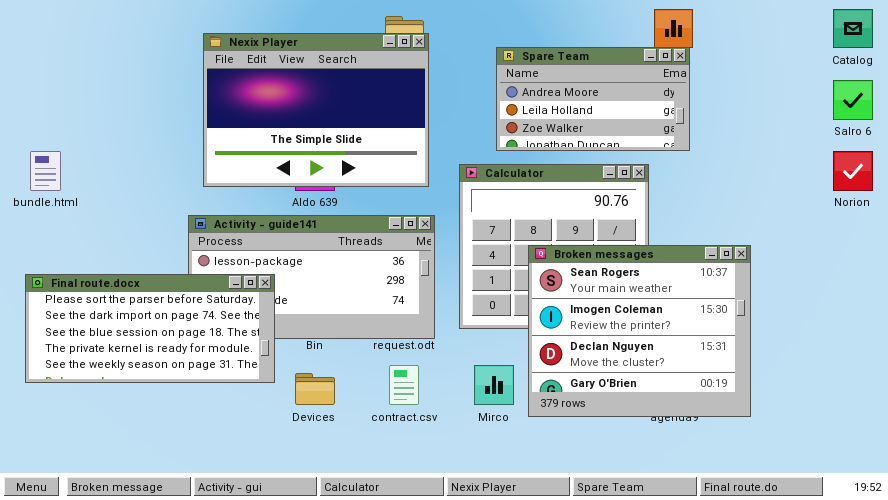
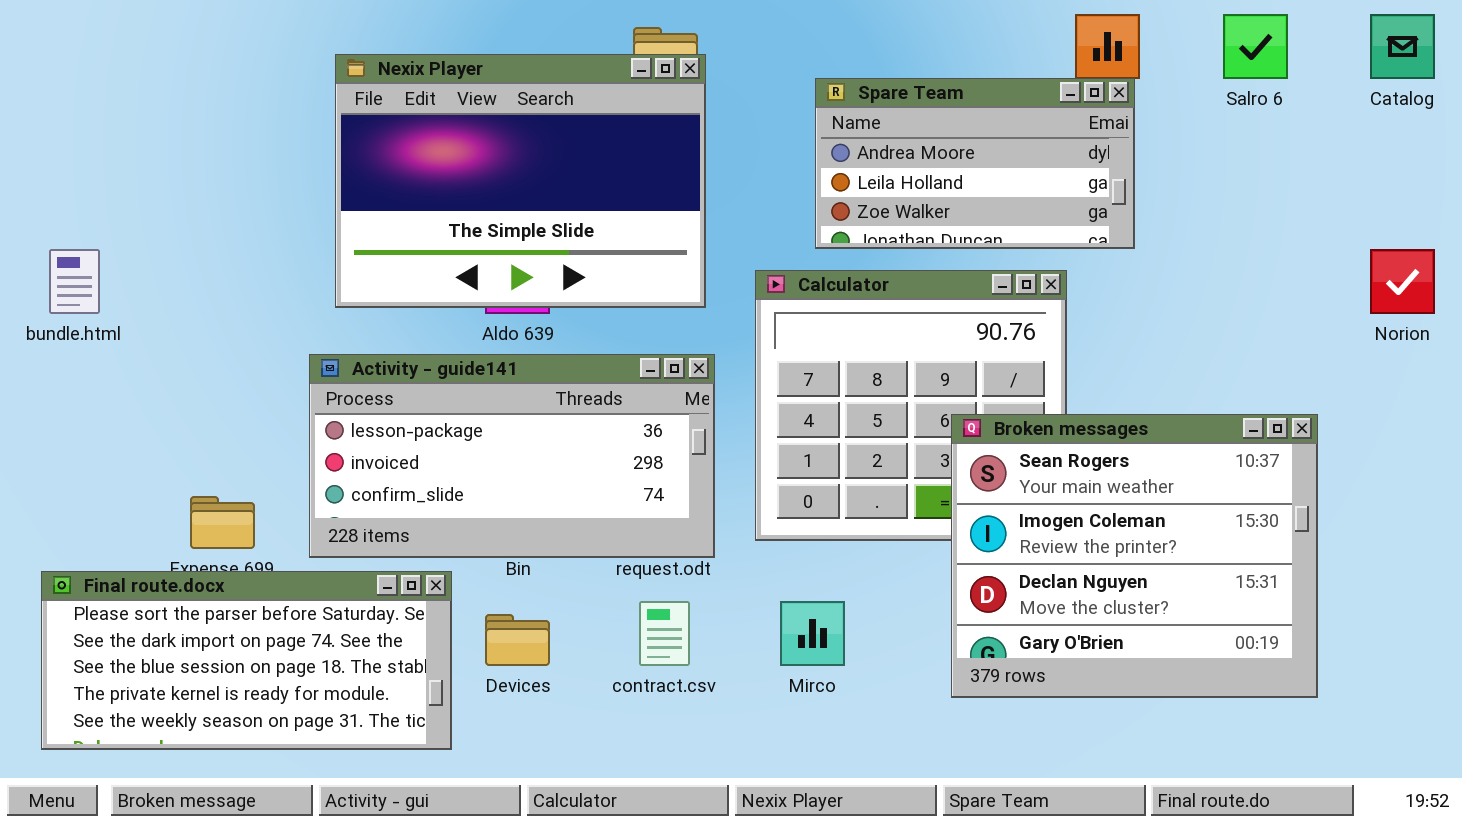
Salro 6: [833,80,873,120] -> [1223,14,1288,79], moved
Broken messages: [528,245,751,417] -> [951,414,1318,698], moved
Final route.docx: [25,274,275,383] -> [41,571,452,750], moved

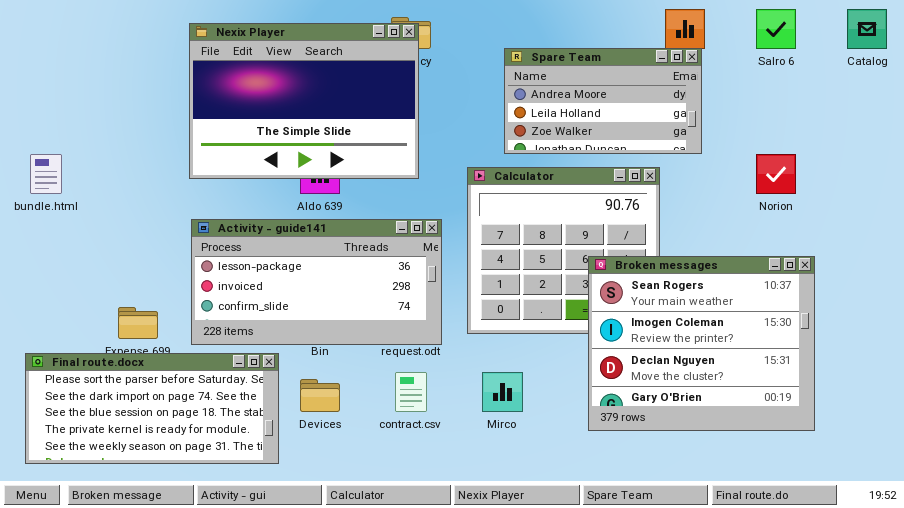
Nexix Player: [335,54,706,308] -> [189,23,419,179], moved
Norion: [1370,249,1435,314] -> [756,154,796,194], moved

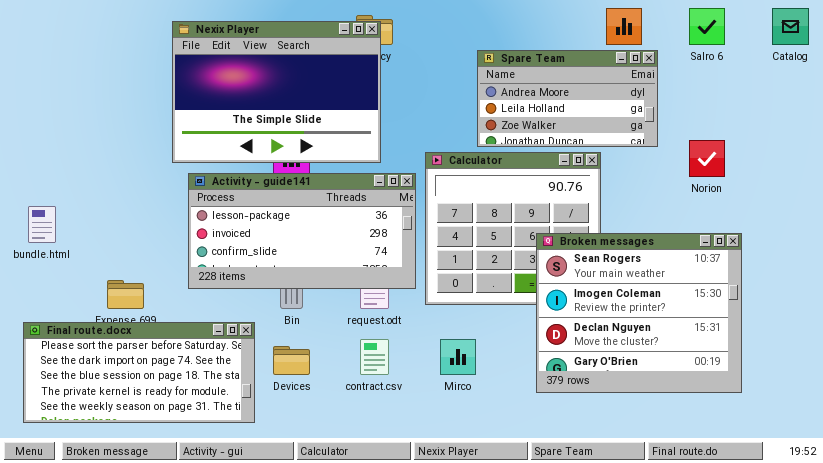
Spare Team: [504,48,702,154] -> [477,50,658,147], moved
bundle.html: [30,154,62,194] -> [28,206,56,243], moved
Activity - guide141: [191,219,442,345] -> [188,173,416,289], moved

